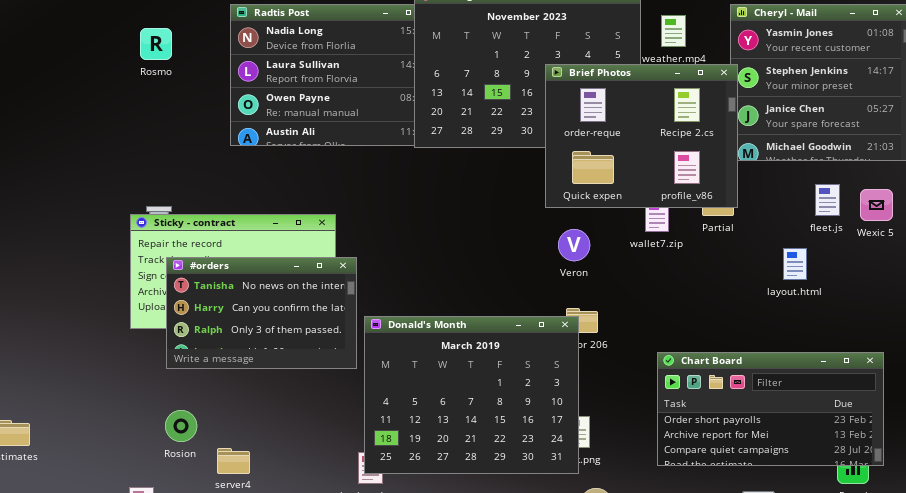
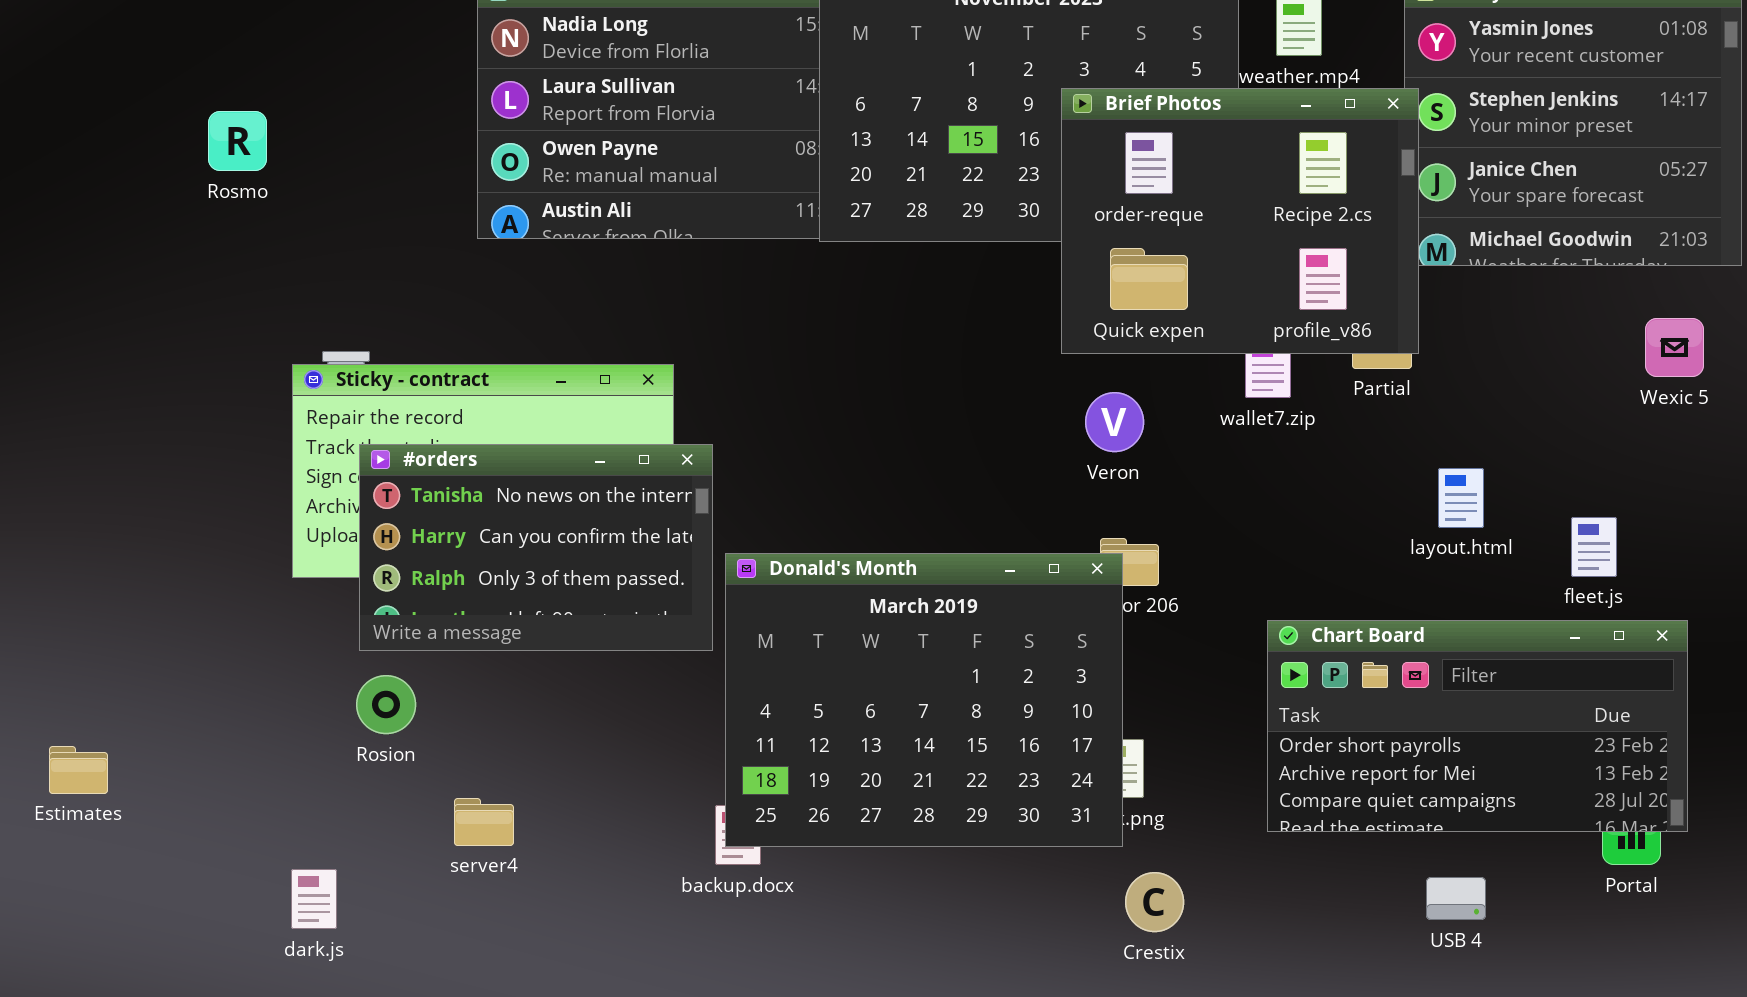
Rosmo: [140,28,172,60] -> [208,111,267,171], moved
fleet.js: [815,184,840,216] -> [1571,517,1617,577], moved
layout.html: [783,248,807,280] -> [1438,468,1484,528], moved
Rosion: [165,410,197,442] -> [356,675,416,734], moved

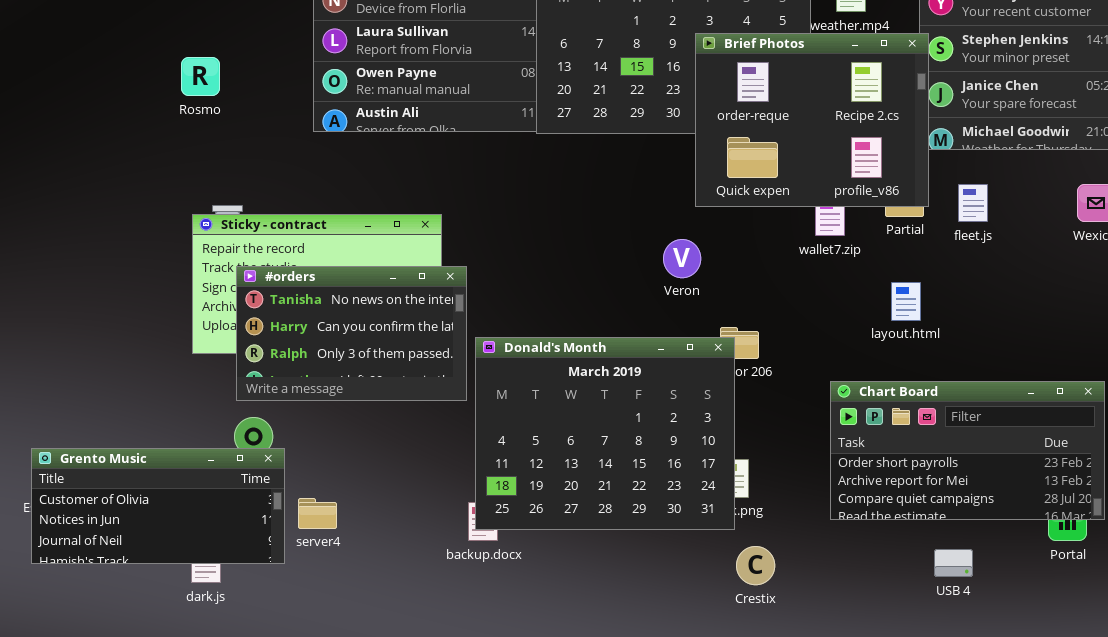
Rosmo: [208,111,267,171] -> [181,57,220,96], moved
Veron: [1085,392,1144,452] -> [663,239,701,278], moved
layout.html: [1438,468,1484,528] -> [891,282,921,321], moved
fleet.js: [1571,517,1617,577] -> [958,184,988,222], moved
Grento Music: none -> [31,448,285,564], opened

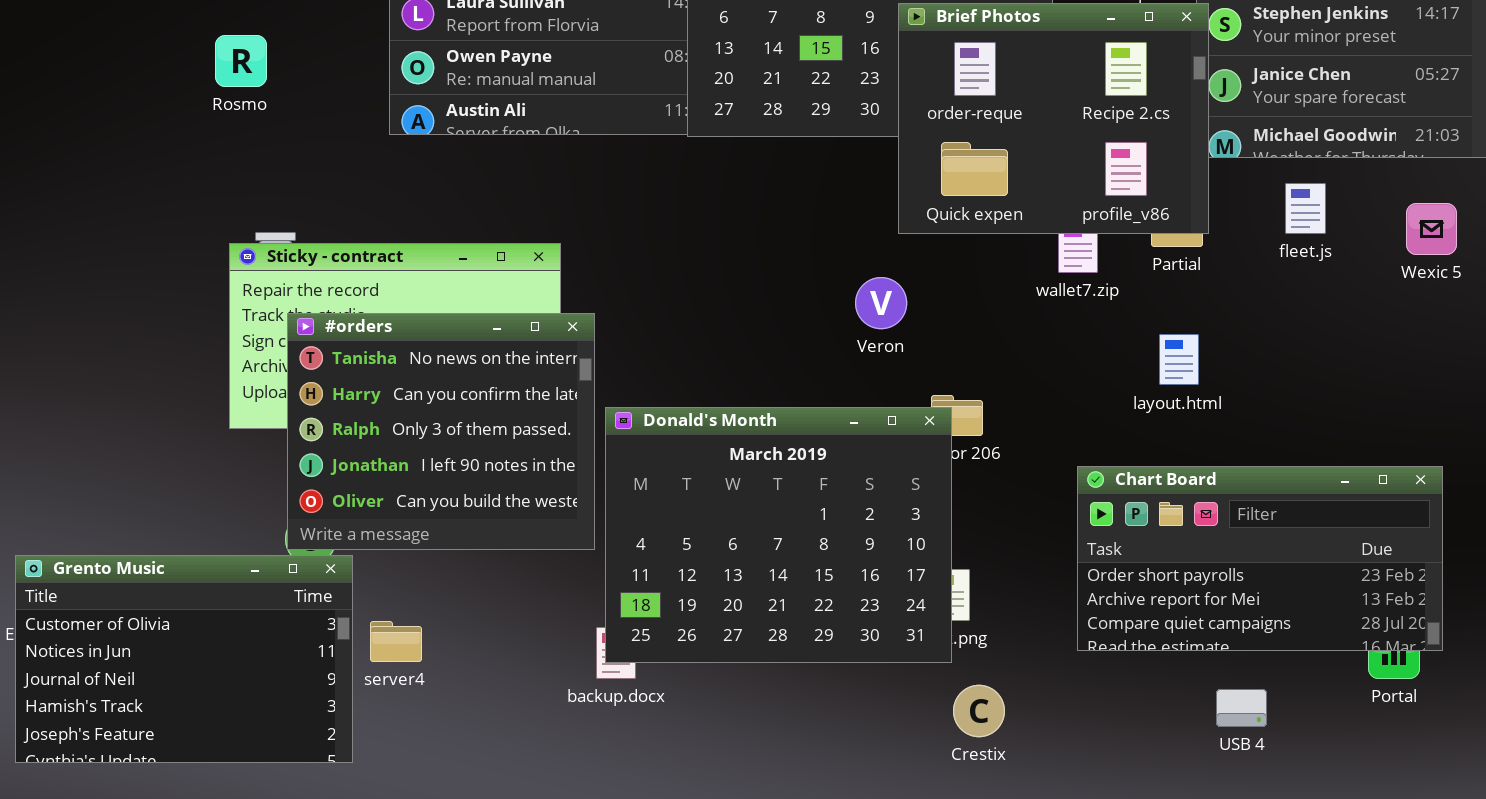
fleet.js: [958,184,988,222] -> [1285,183,1326,234], moved
#orders: [236,266,467,401] -> [287,313,595,550], resized
Grento Music: [31,448,285,564] -> [15,555,353,763], resized

